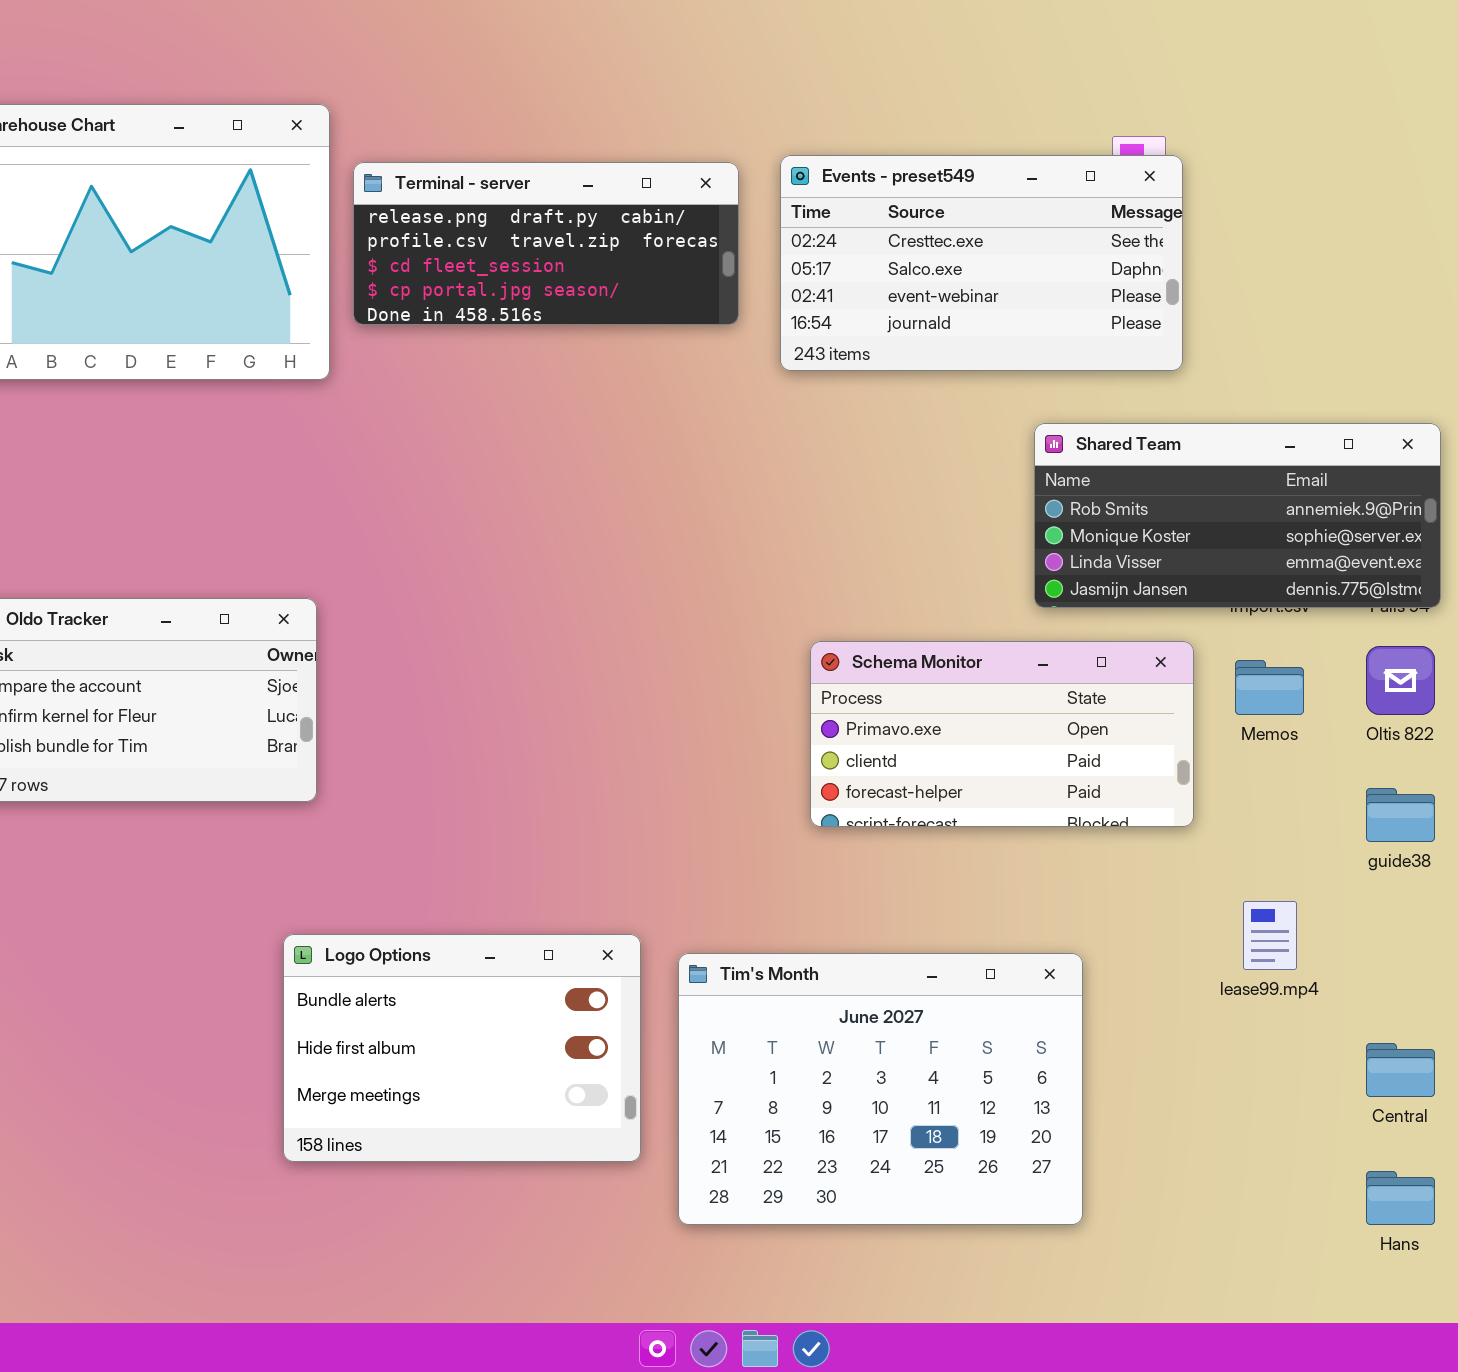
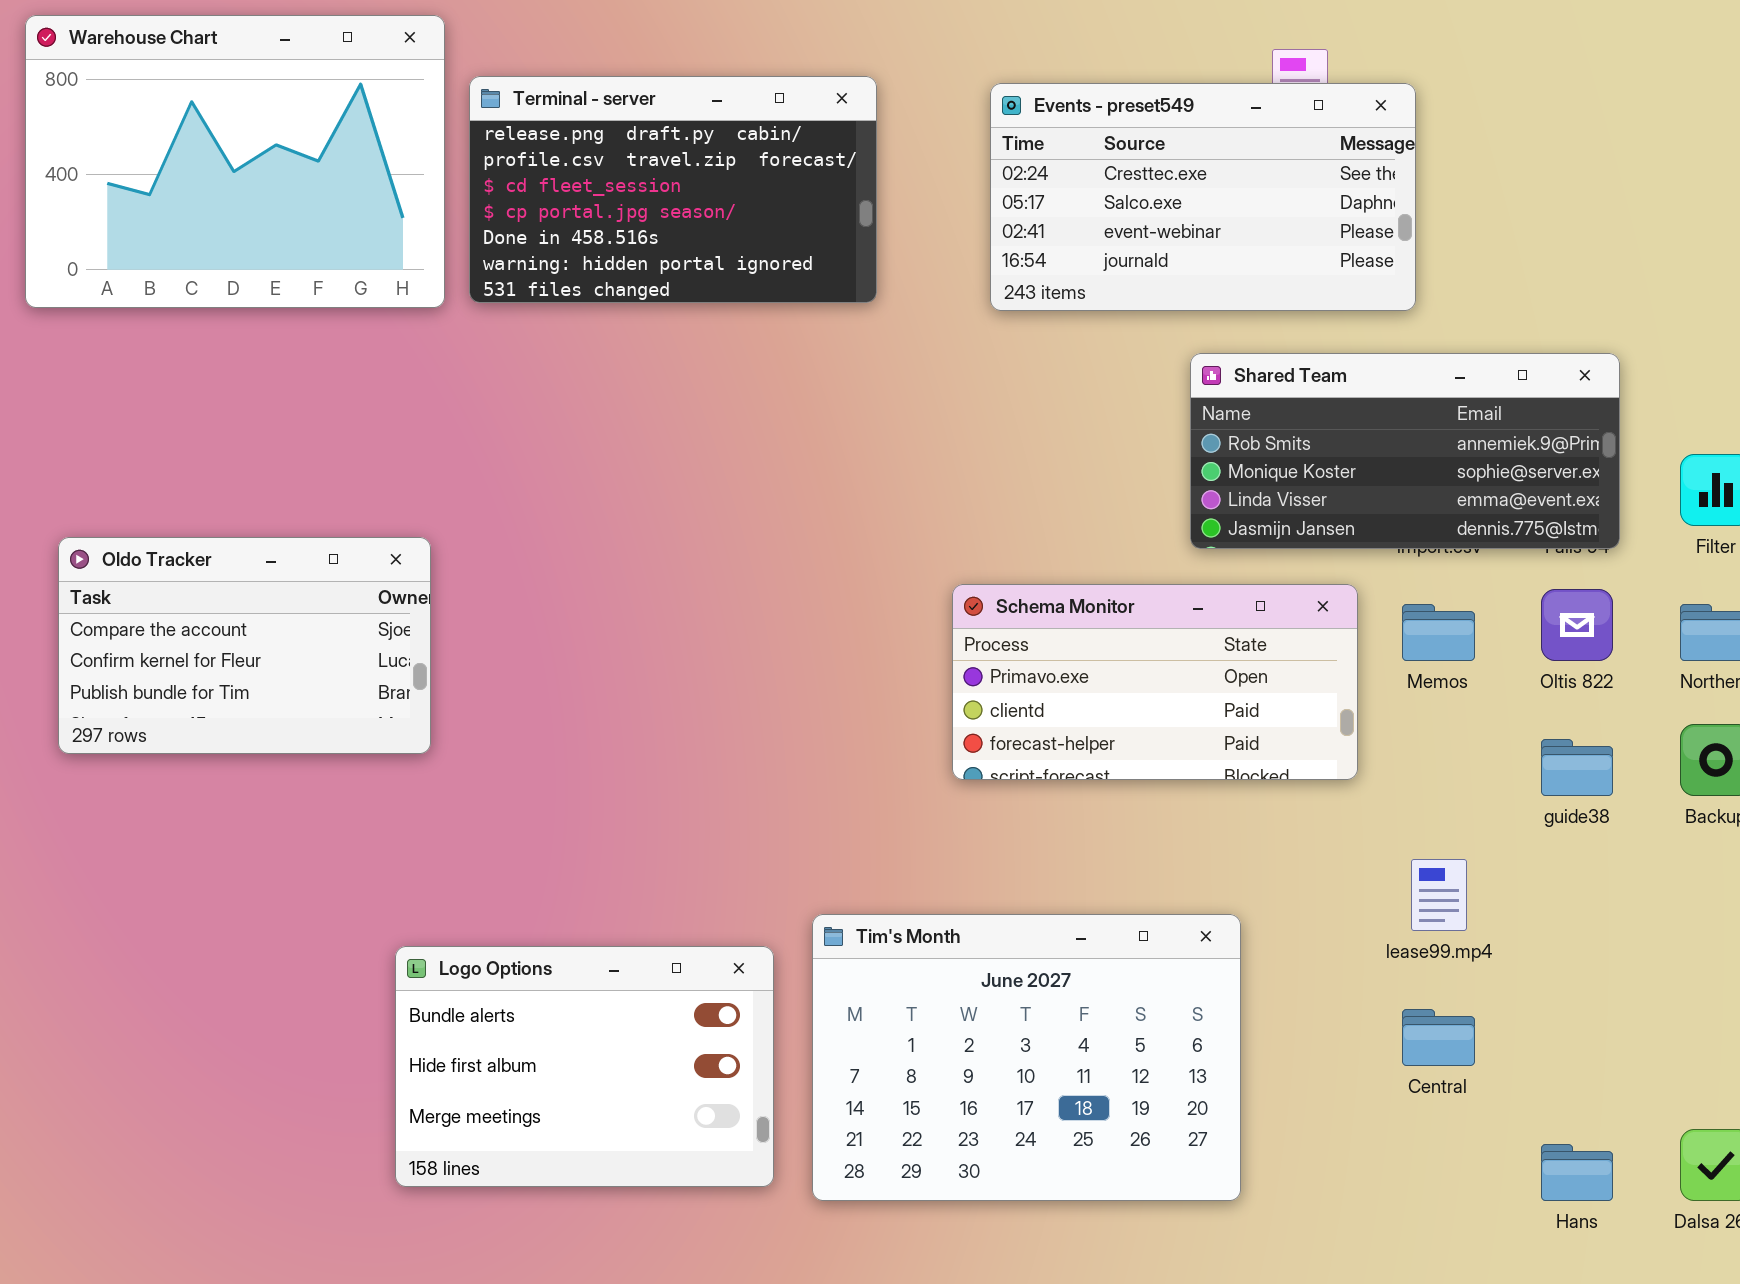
Events - preset549: [780,155,1183,371] -> [990,83,1416,311], moved
Terminal - server: [353,162,739,325] -> [469,76,877,303], resized
Logo Options: [283,934,641,1162] -> [395,946,774,1187], moved
Central: [1366,1043,1435,1097] -> [1402,1009,1475,1066], moved

